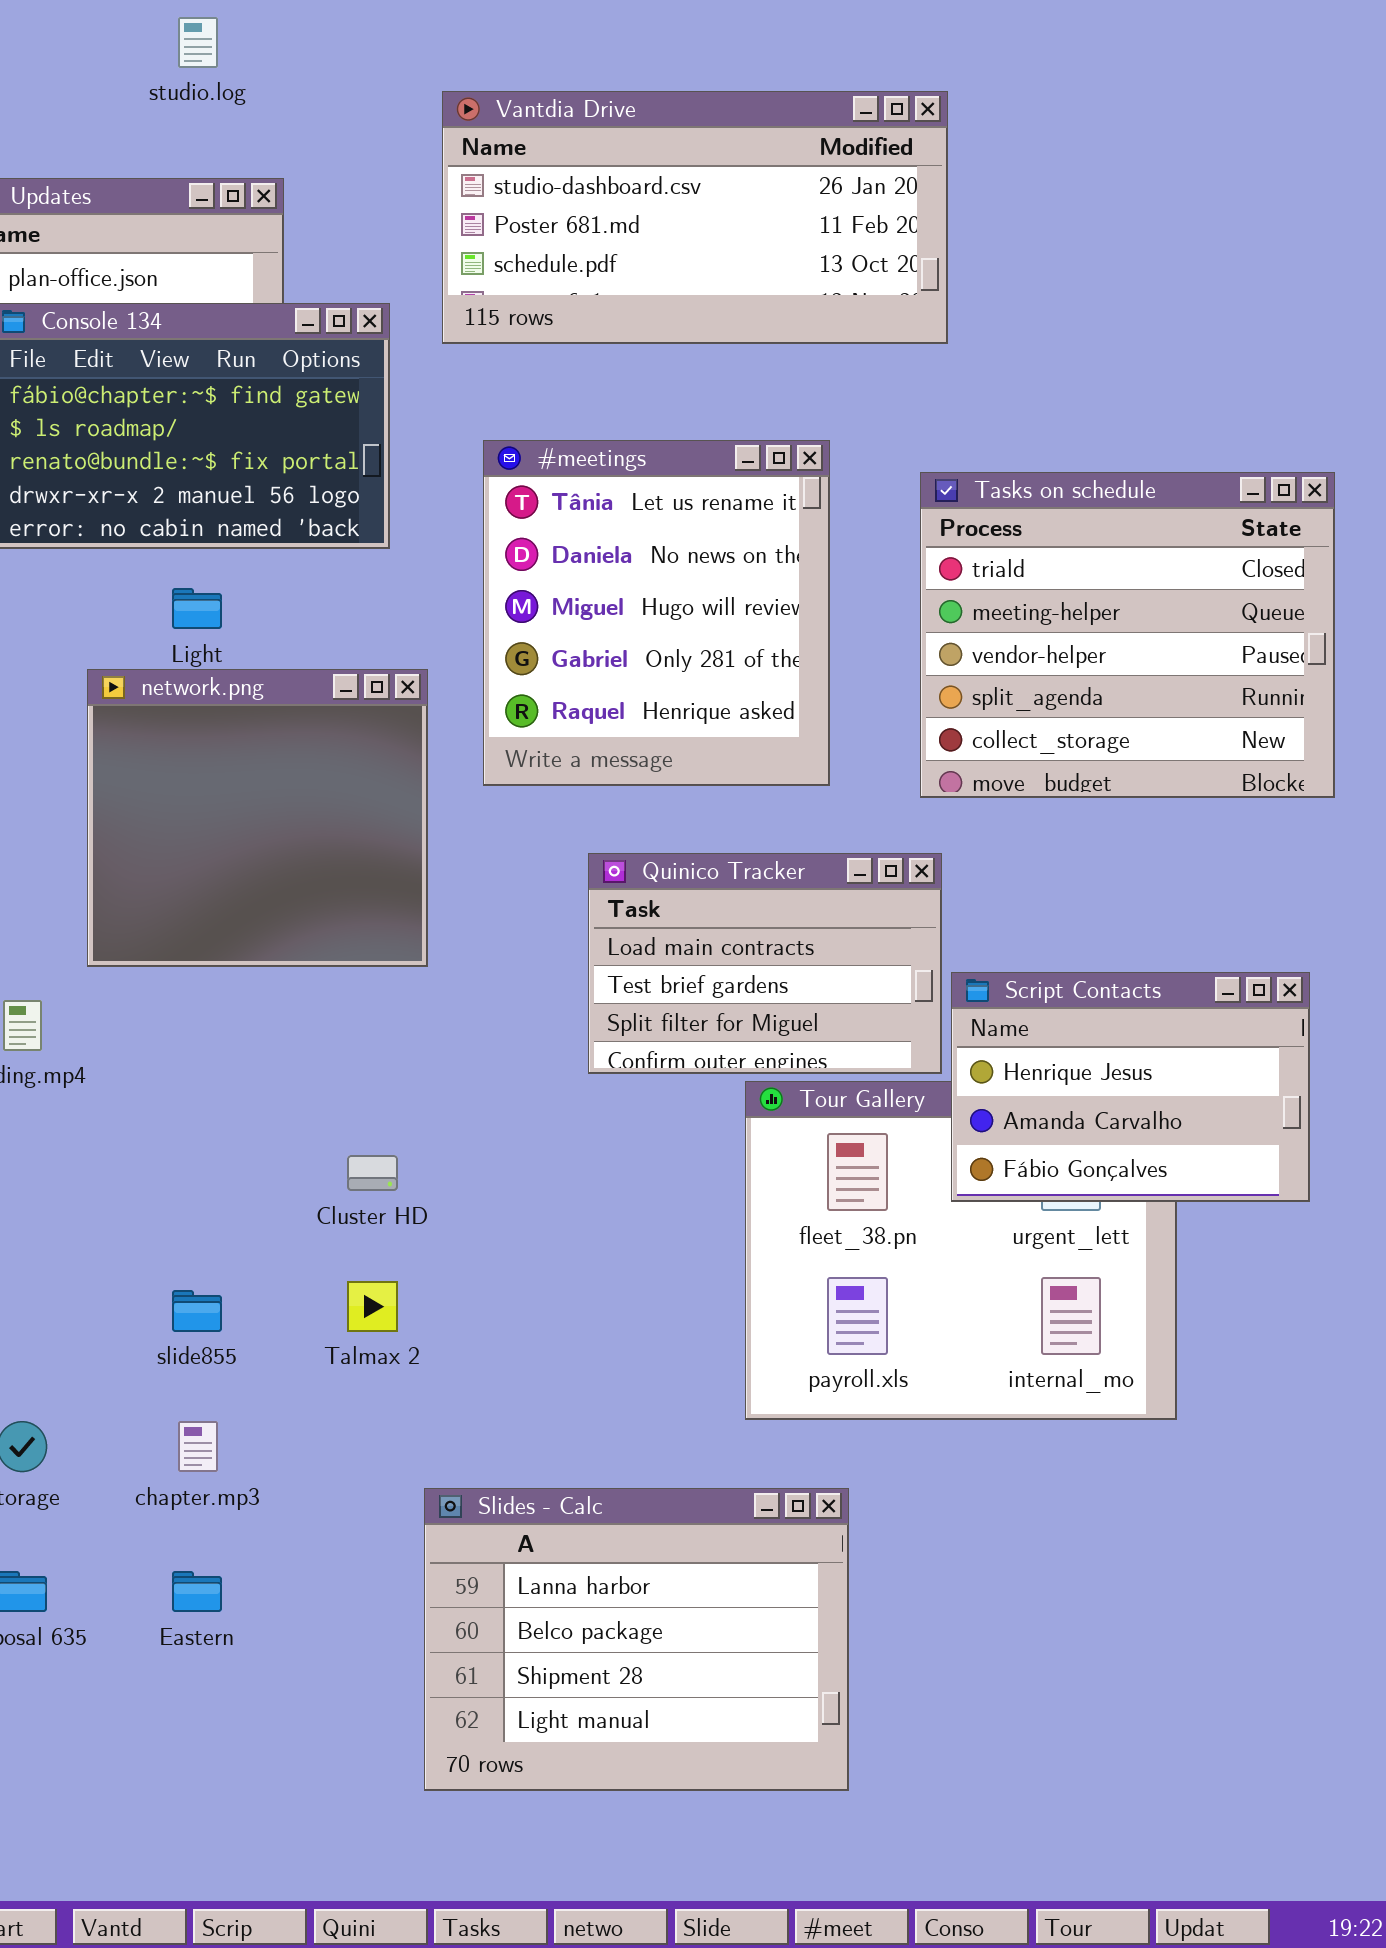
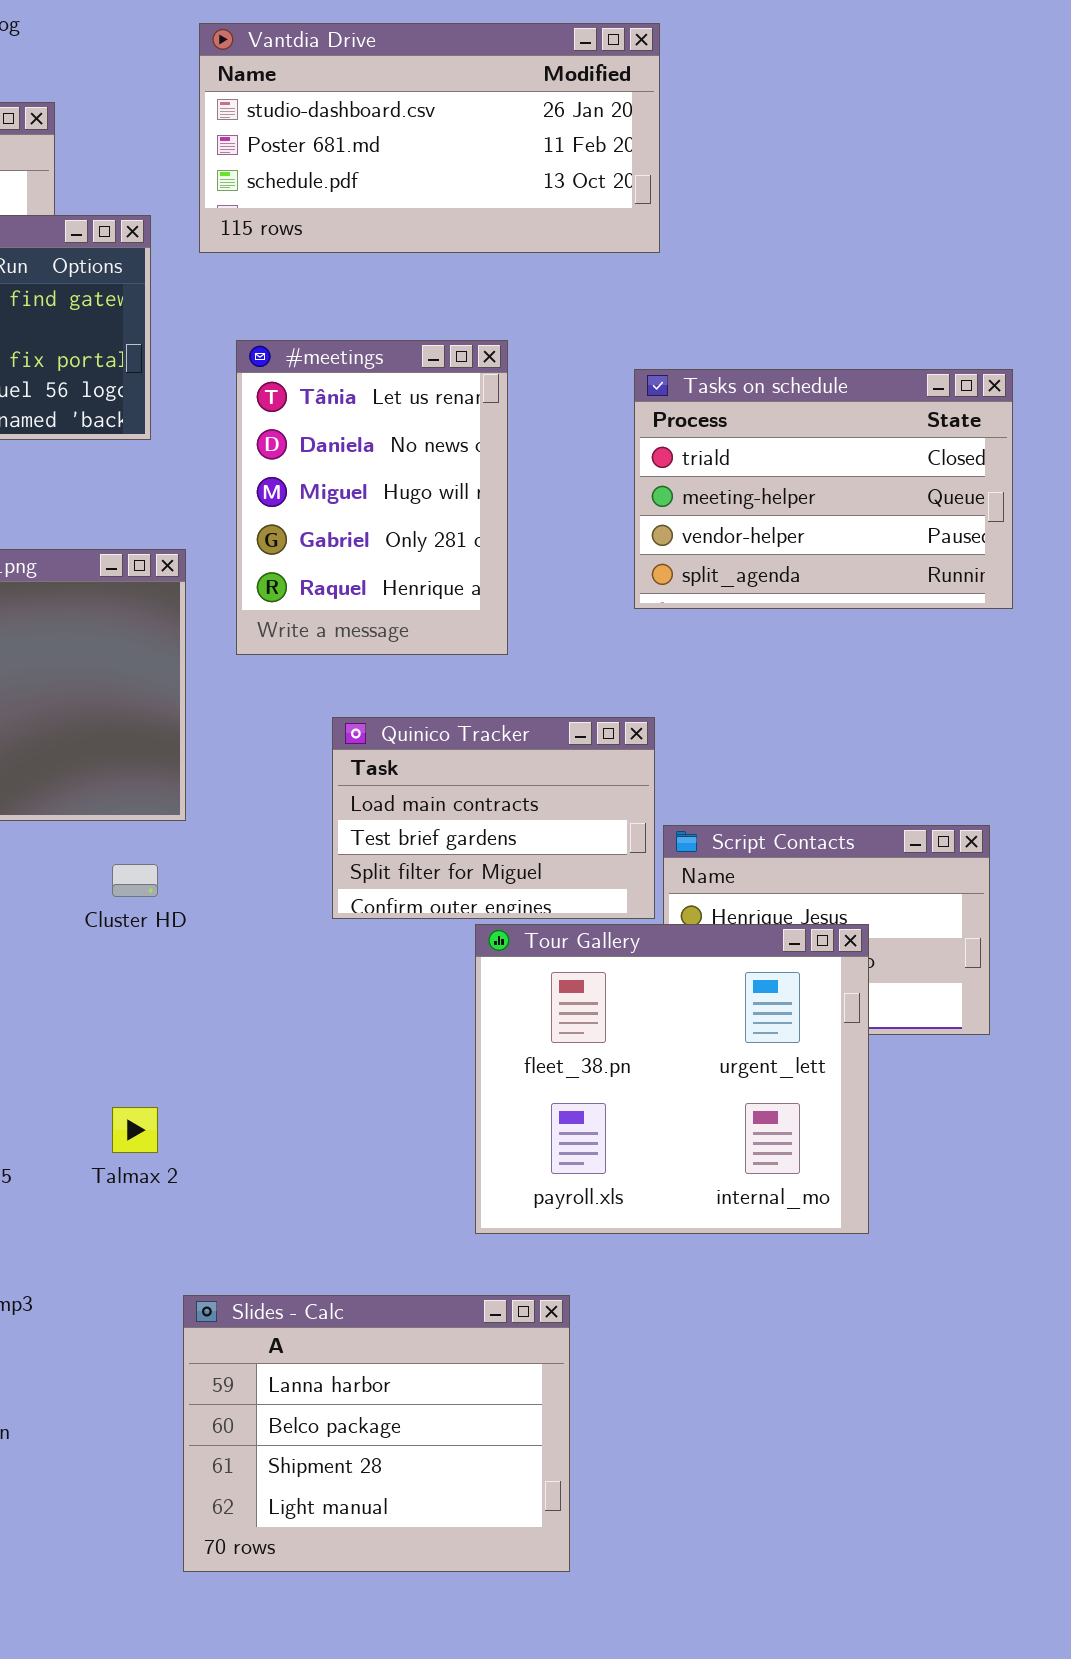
#meetings: [483,440,830,786] -> [236,340,508,655], resized
Tasks on schedule: [920,472,1335,798] -> [634,369,1013,609], resized
Tour Gallery: [745,1081,1177,1420] -> [475,924,869,1234], raised
Cluster HD: [347,1155,398,1191] -> [112,864,158,897], moved

